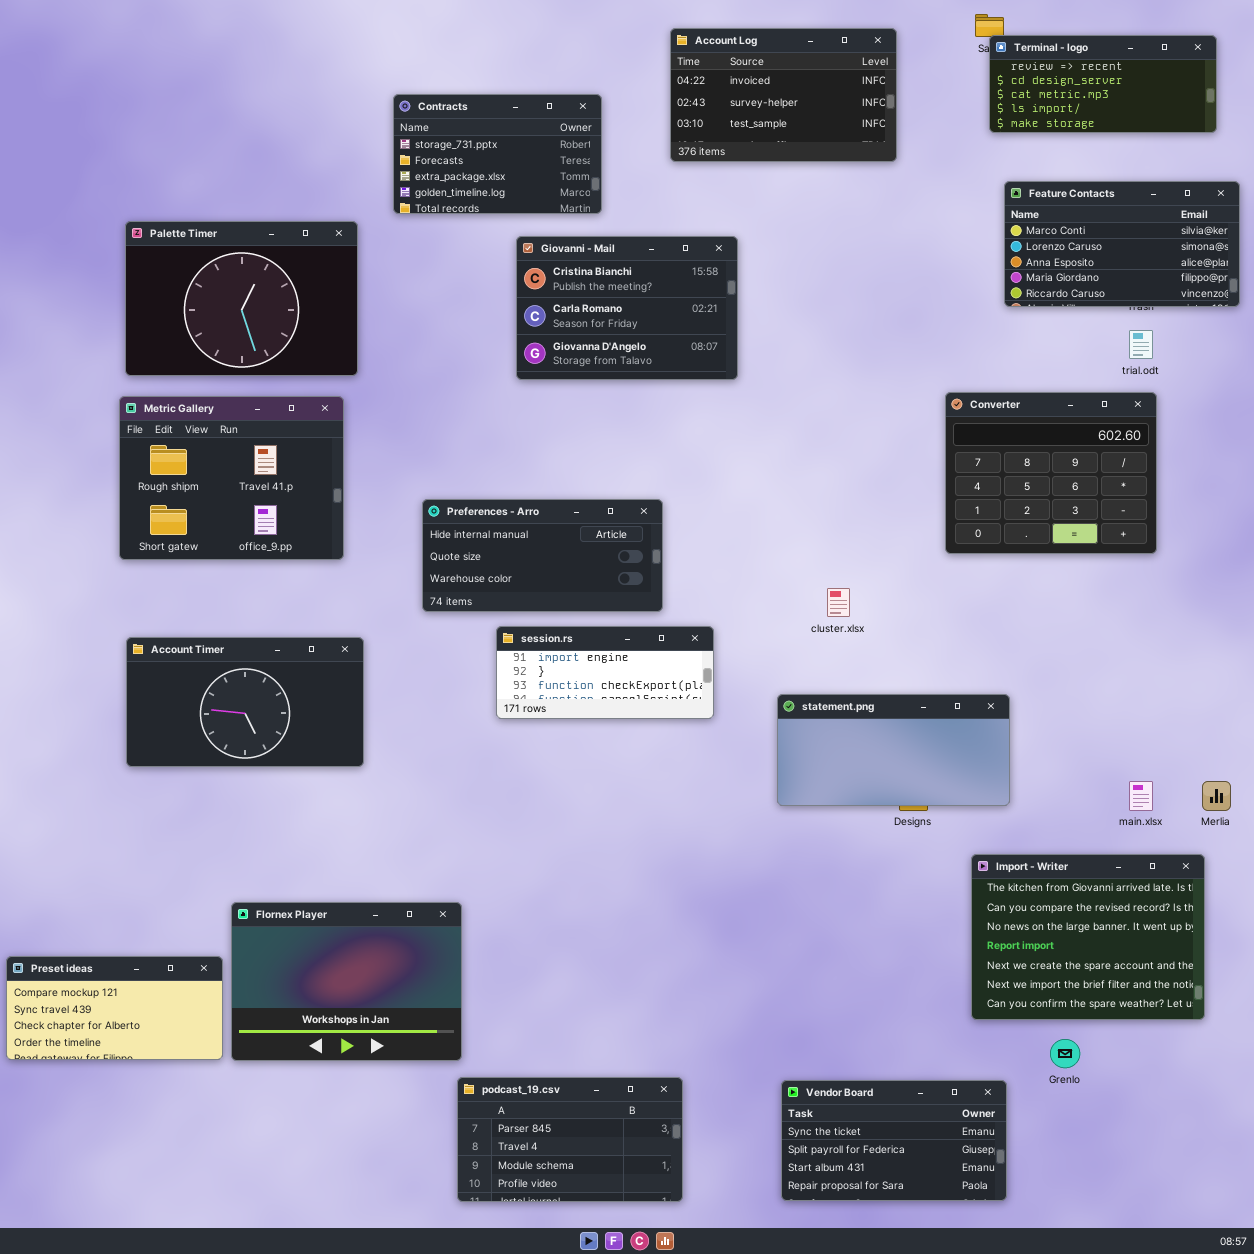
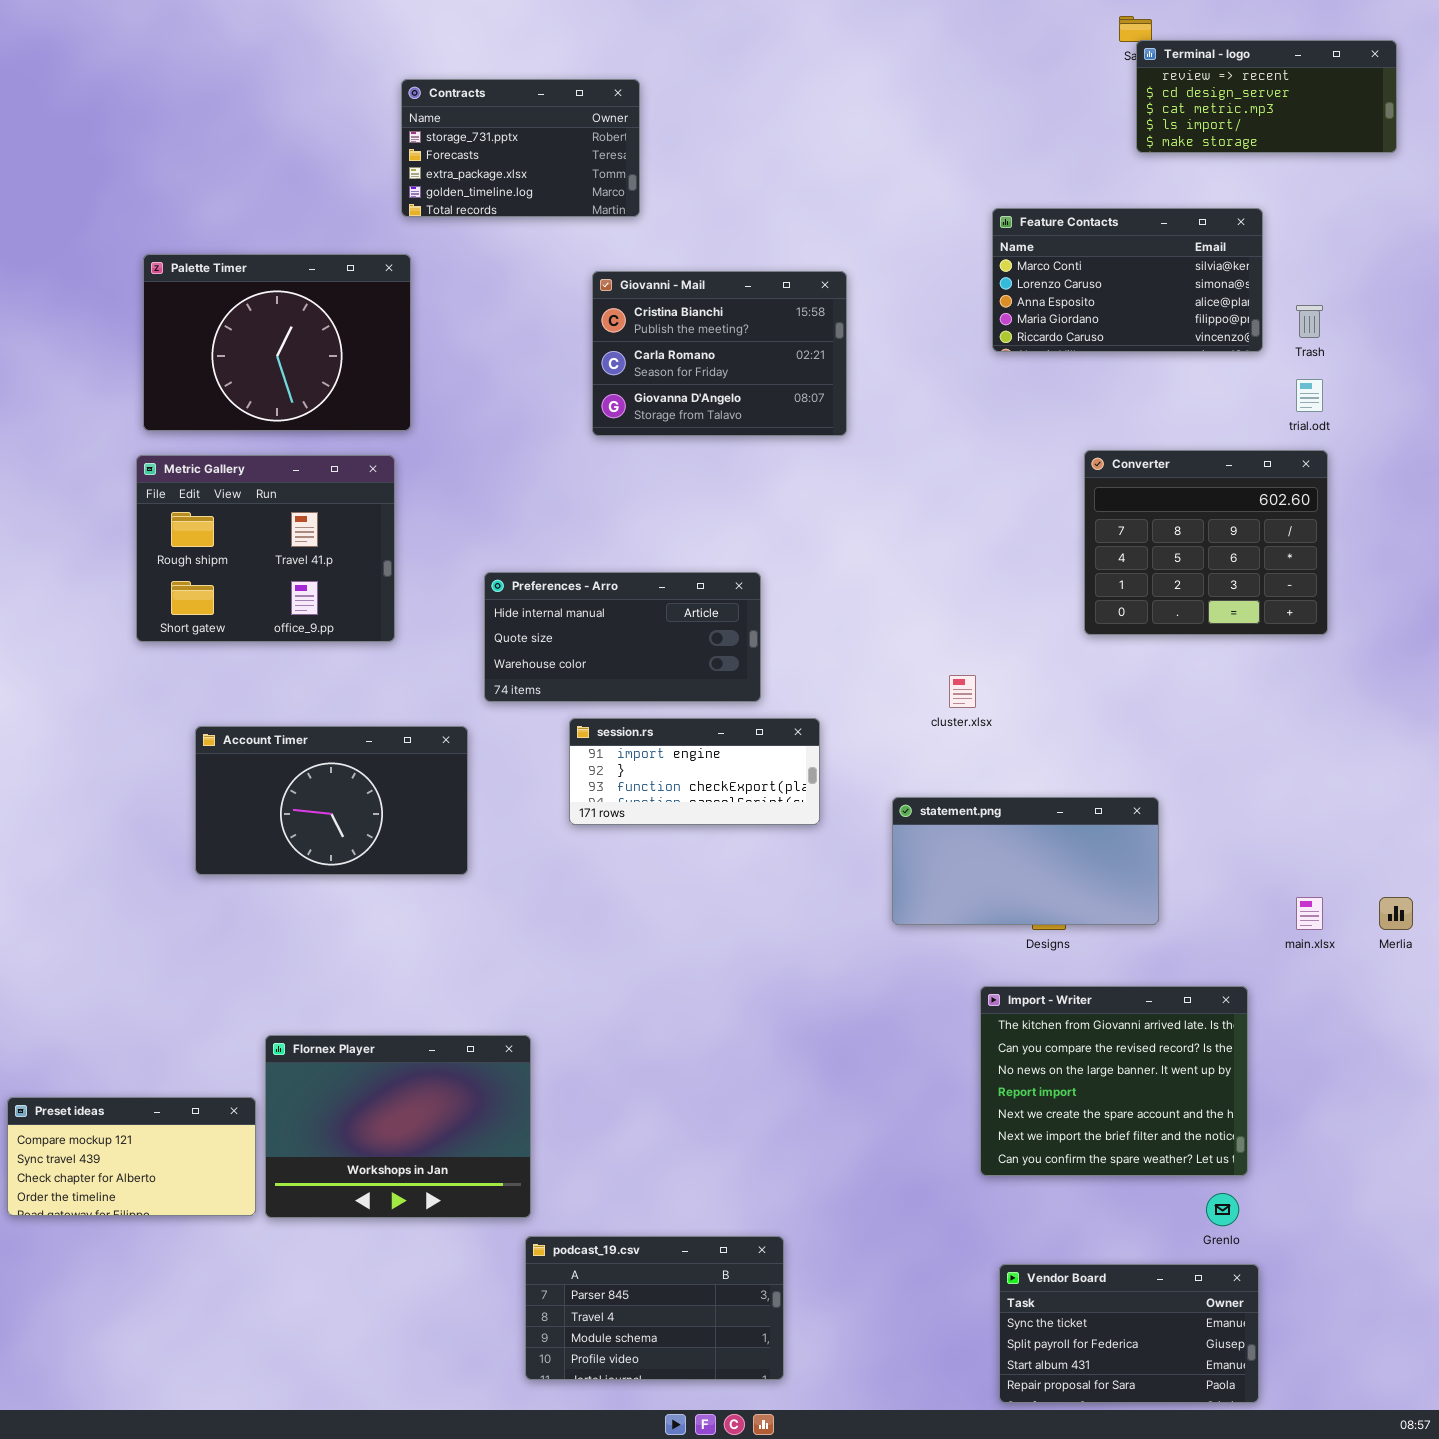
Account Log: [670,28,897,162] -> none, closed
Contracts: [393,94,602,214] -> [401,79,640,217], moved
Feature Contacts: [1004,181,1240,307] -> [992,208,1263,352], moved
Account Timer: [126,637,364,767] -> [195,726,468,875], moved
Import - Writer: [971,854,1205,1020] -> [980,986,1248,1176], moved
Vendor Board: [781,1080,1007,1201] -> [999,1264,1259,1403], moved

